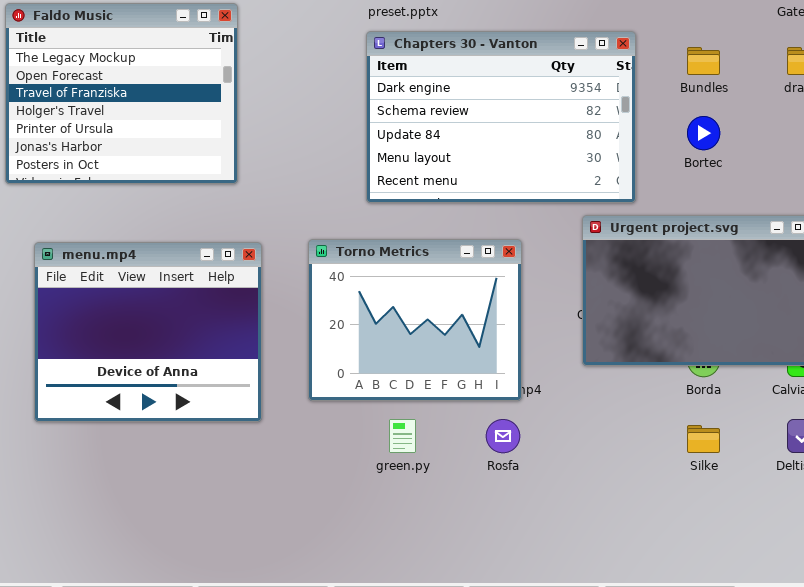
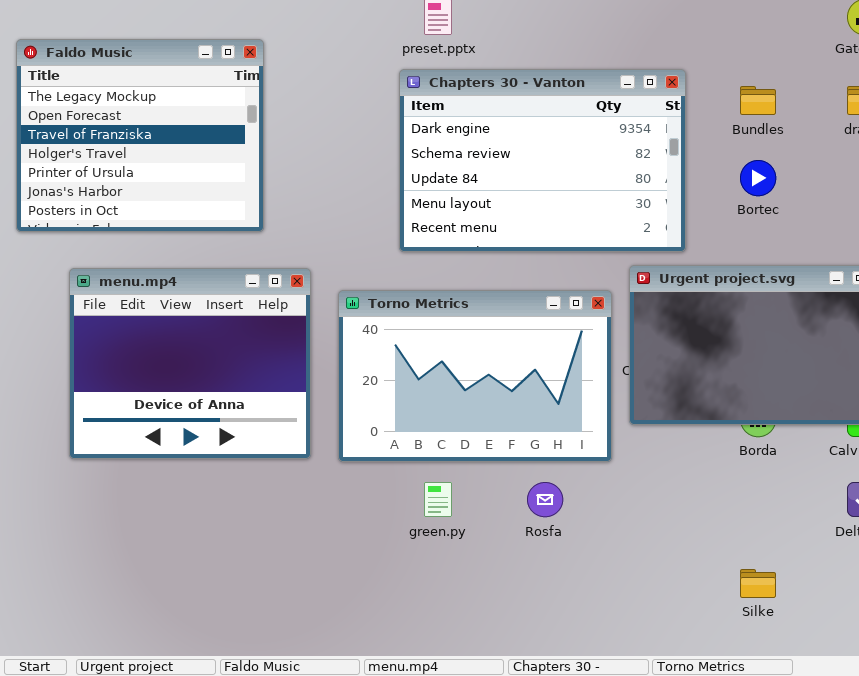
Torno Metrics: [308,239,522,401] -> [338,290,612,462], resized
menu.mp4: [34,242,262,422] -> [69,268,311,459], moved
Silke: [687,425,720,453] -> [740,569,776,598], moved

